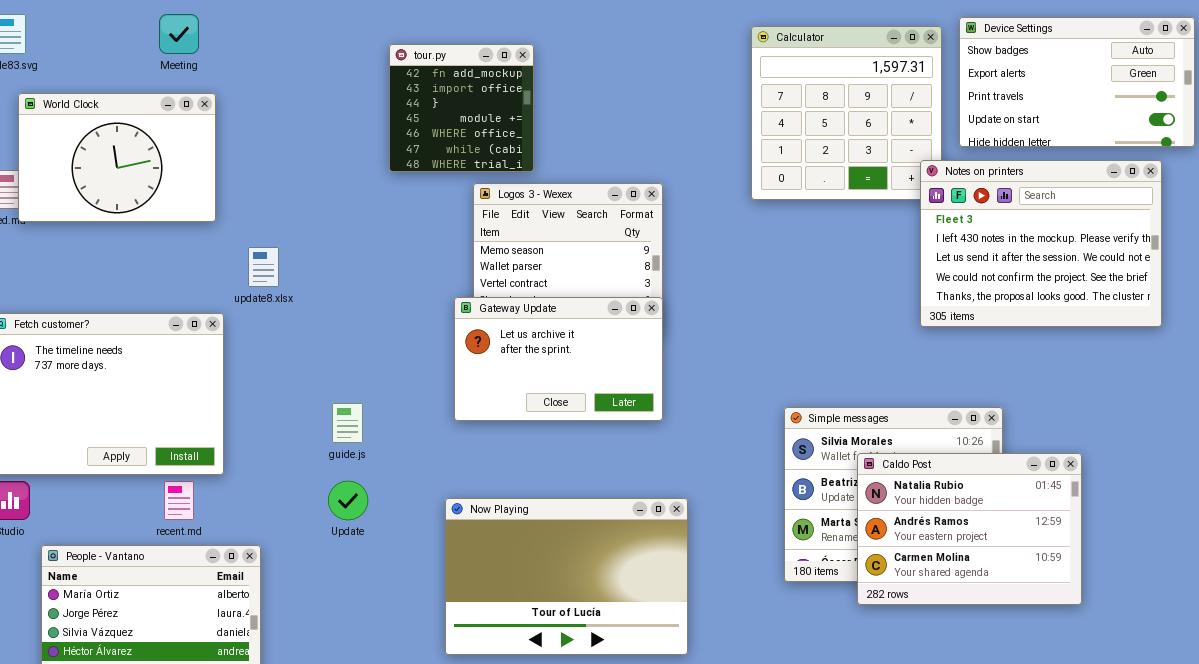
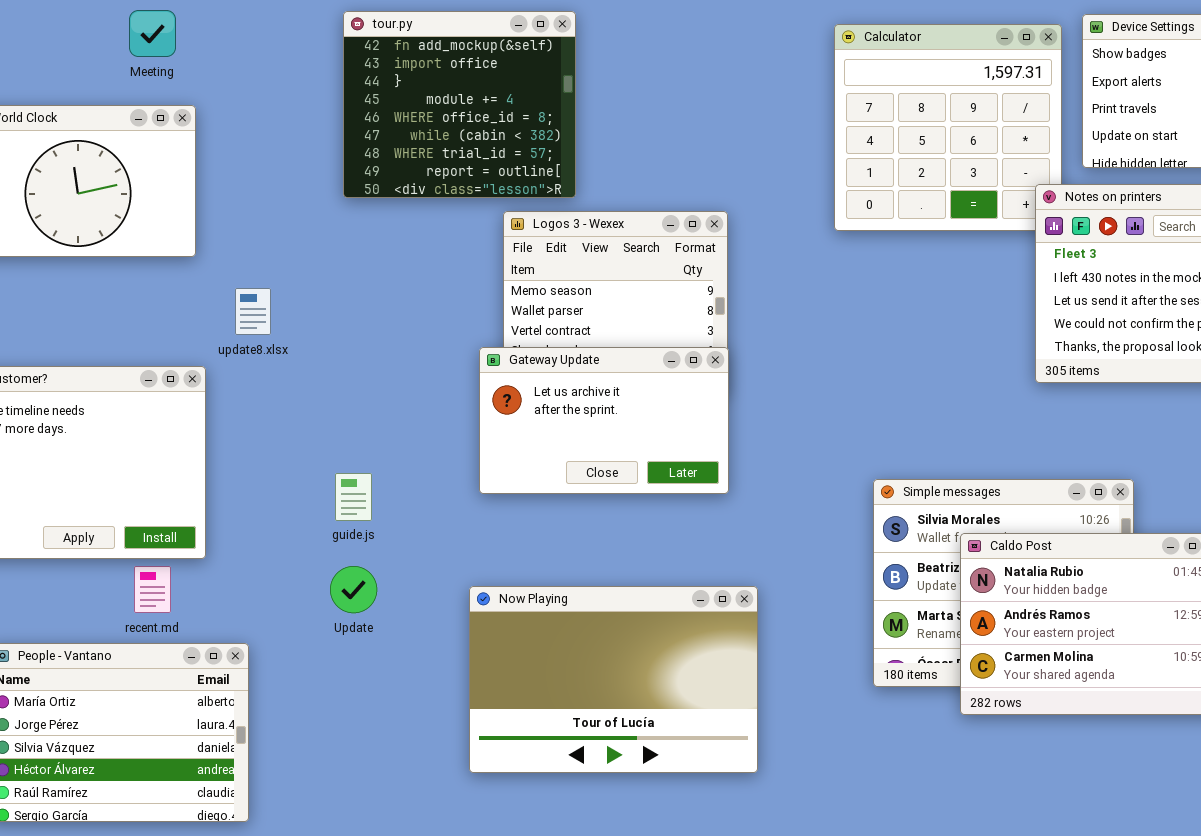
tour.py: [389,44,534,172] -> [343,11,576,198], resized

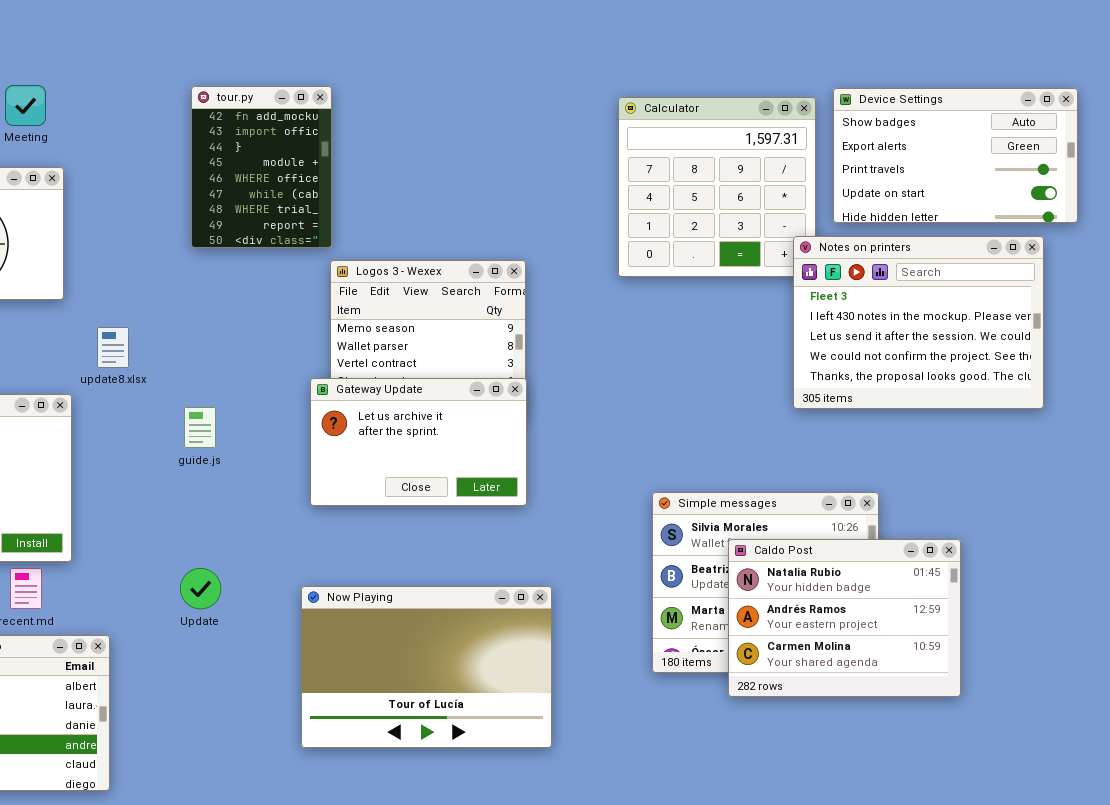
tour.py: [343,11,576,198] -> [191,86,332,248], resized
guide.js: [335,473,372,521] -> [184,407,216,448], moved

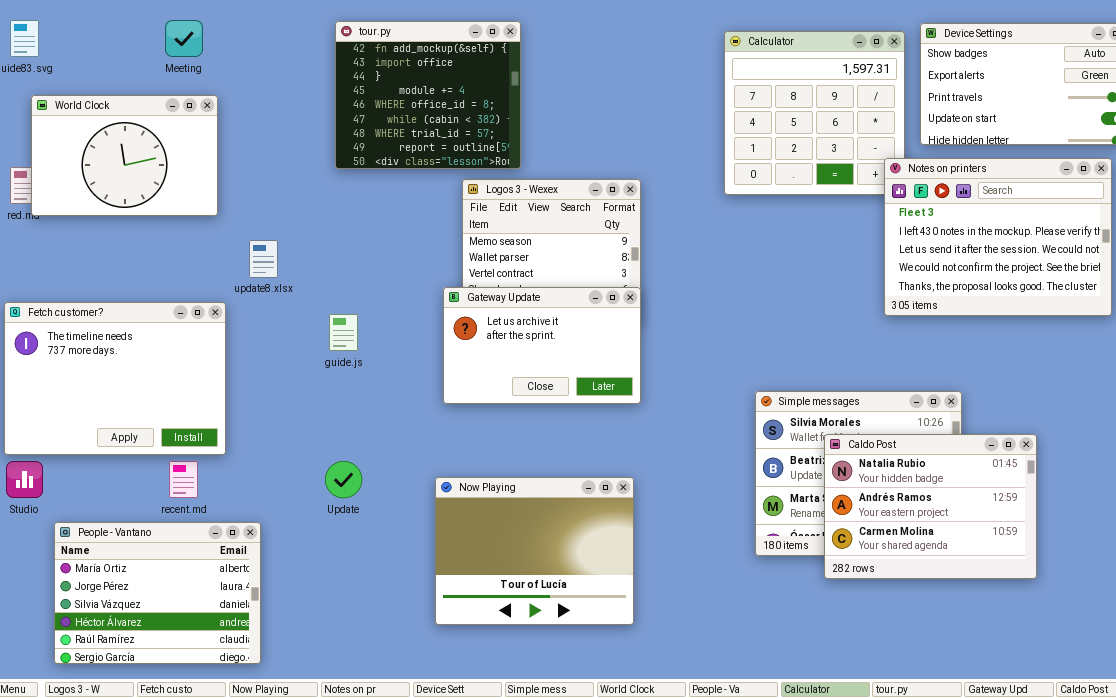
tour.py: [191,86,332,248] -> [335,21,521,169], resized
Now Playing: [301,586,552,748] -> [435,477,634,625], resized

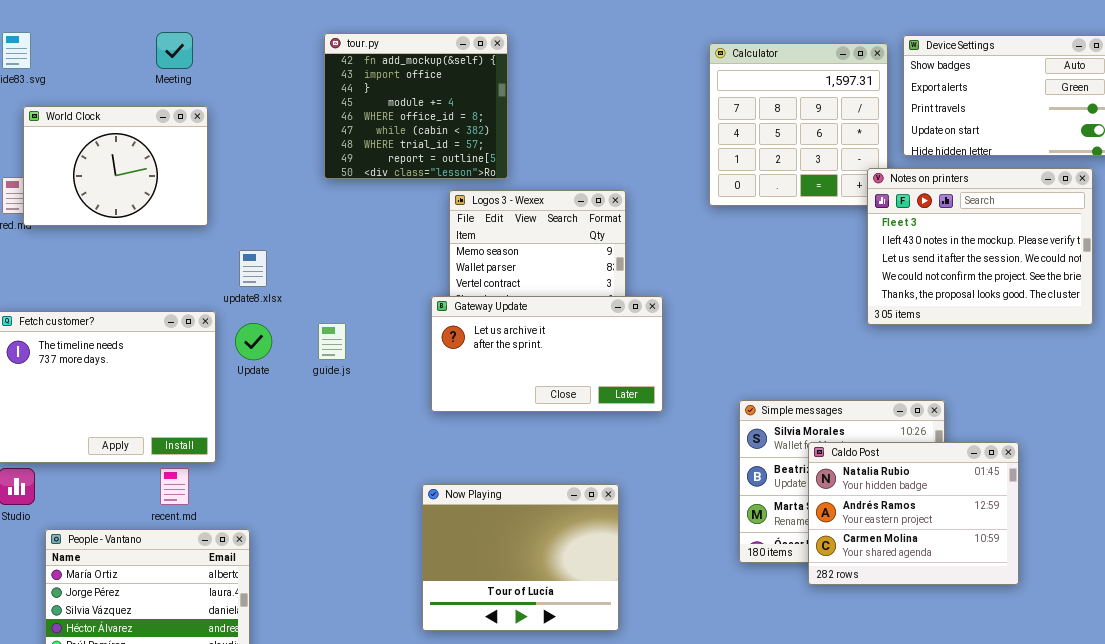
Gateway Update: [443,287,641,404] -> [431,296,663,412], resized
Update: [325,461,362,498] -> [235,323,272,360], moved

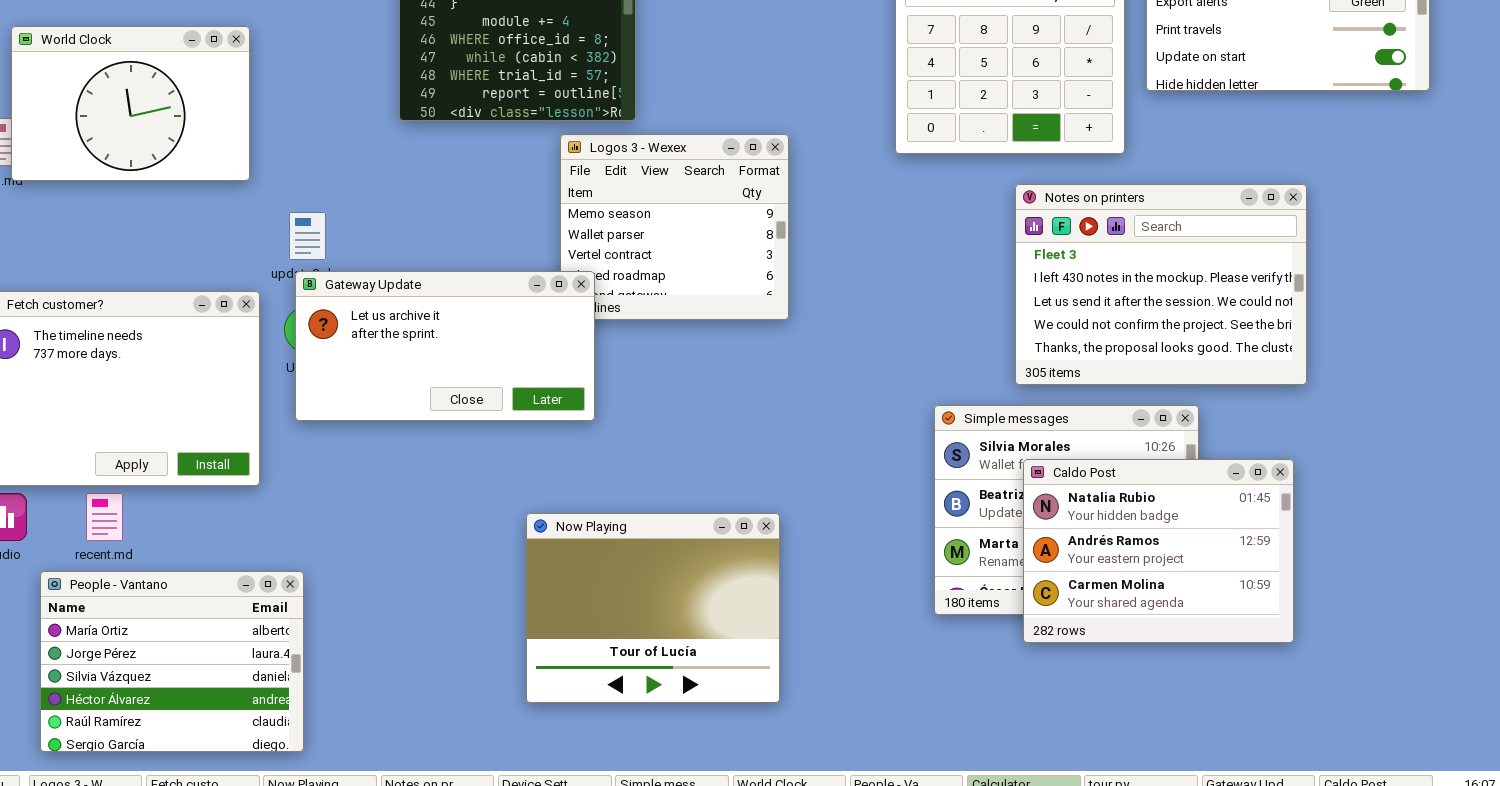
Notes on printers: [867,168,1093,325] -> [1015,184,1307,385], moved
Gateway Update: [431,296,663,412] -> [295,271,595,421], moved
recent.md: [160,468,189,505] -> [86,493,123,541], moved

